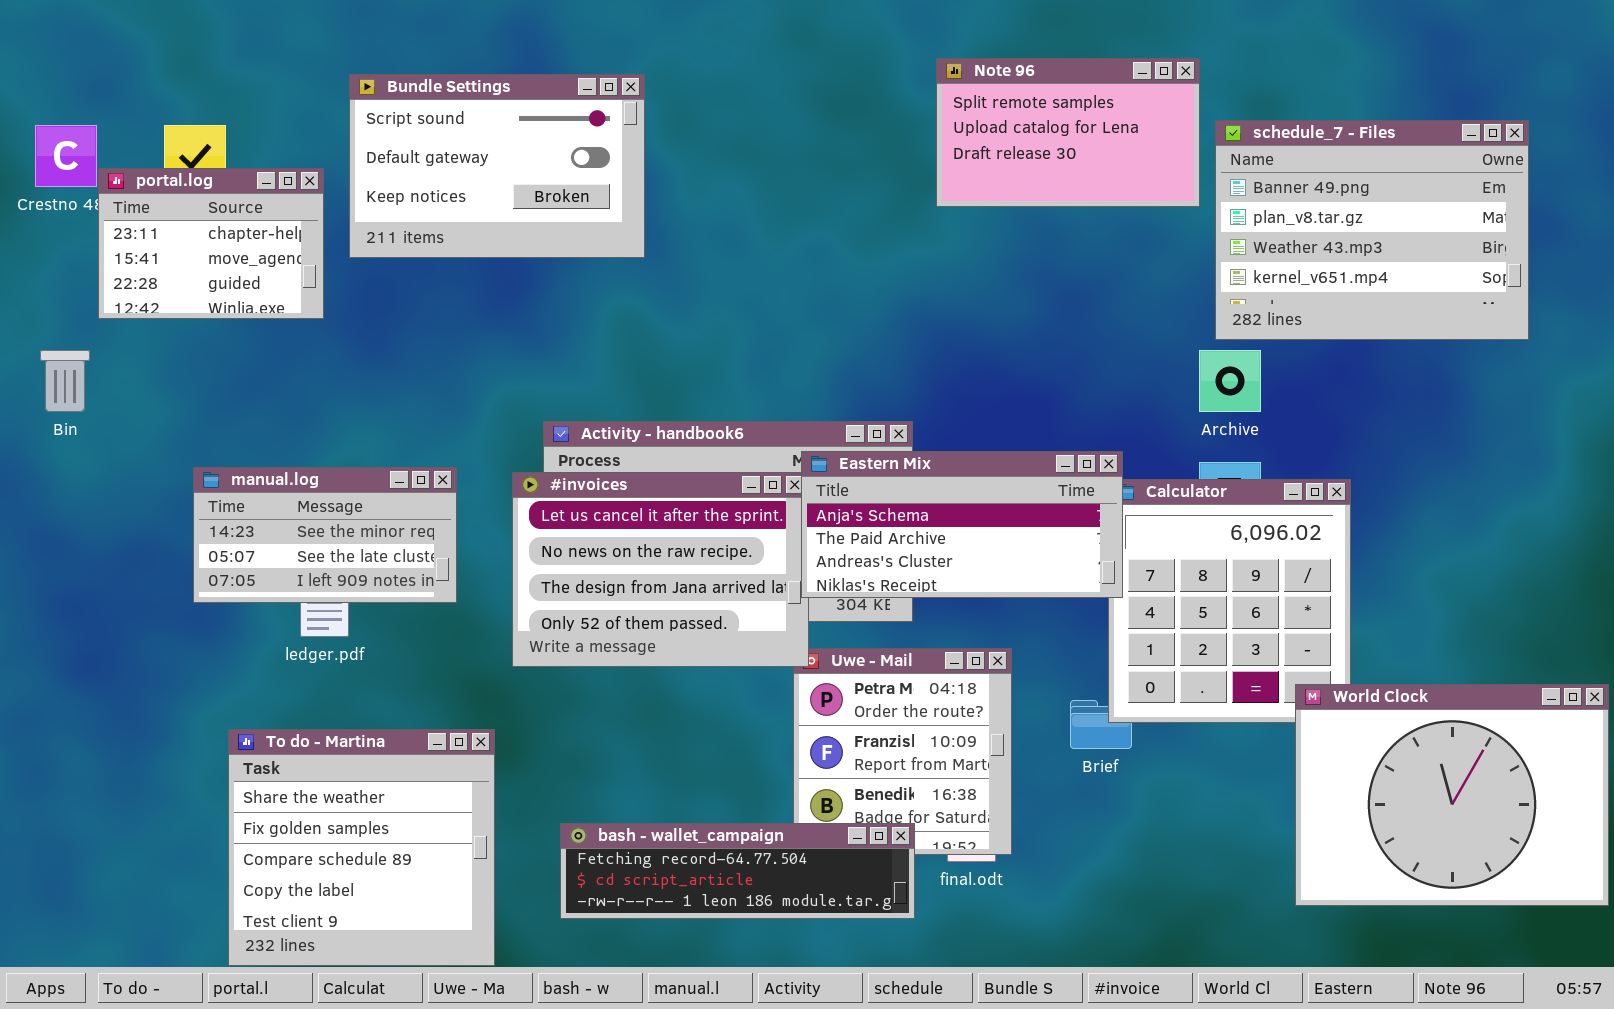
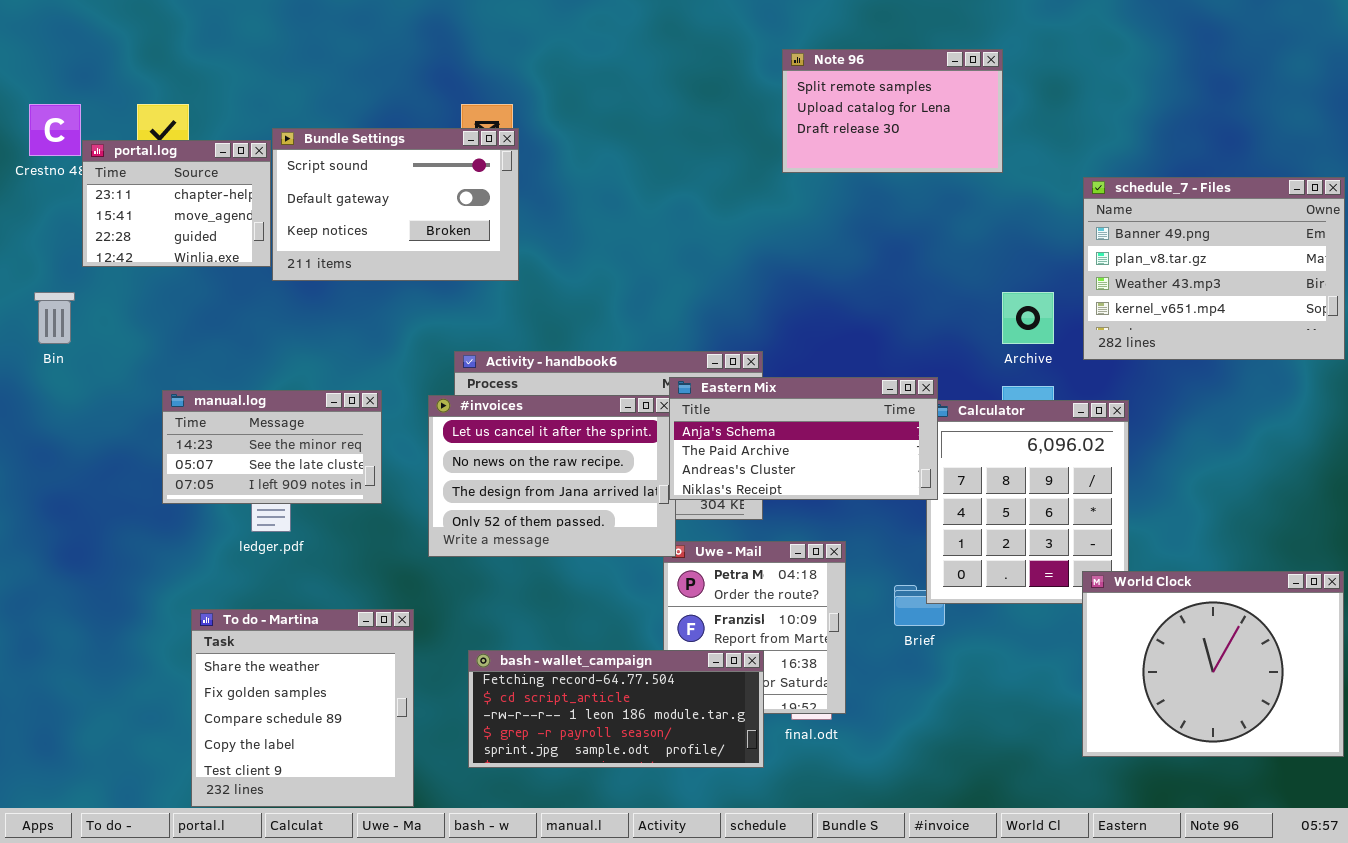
Bundle Settings: [349,74,645,258] -> [272,128,519,281], moved
schedule_7 - Files: [1215,120,1529,340] -> [1083,177,1345,360], moved
bash - wallet_campaign: [560,823,915,919] -> [468,650,764,768], resized

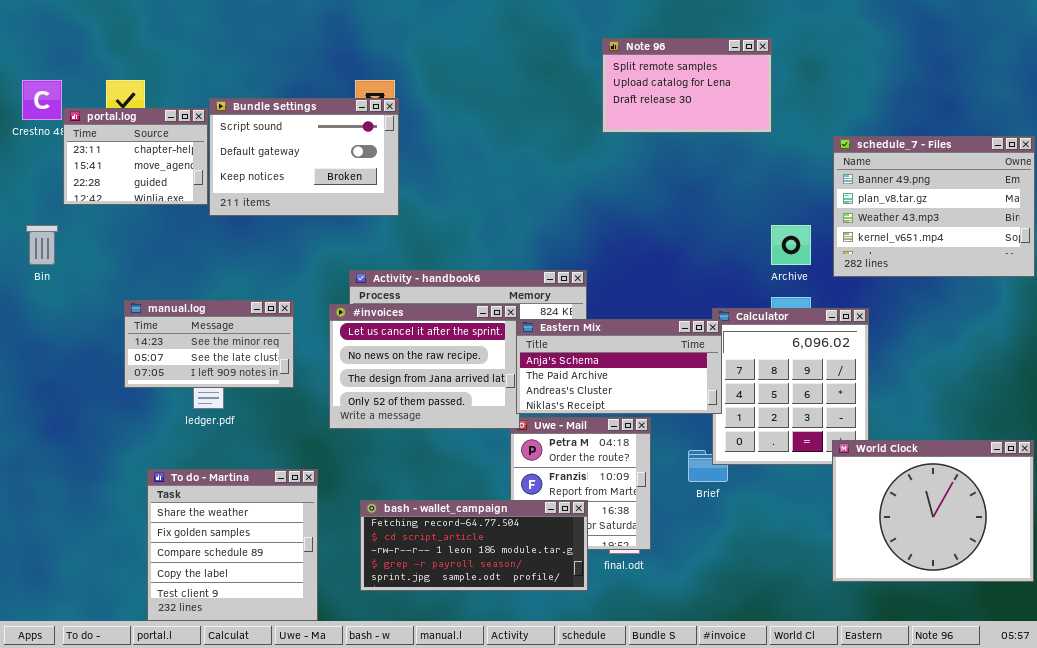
Eastern Mix: [669,377,938,500] -> [516,319,722,414], moved

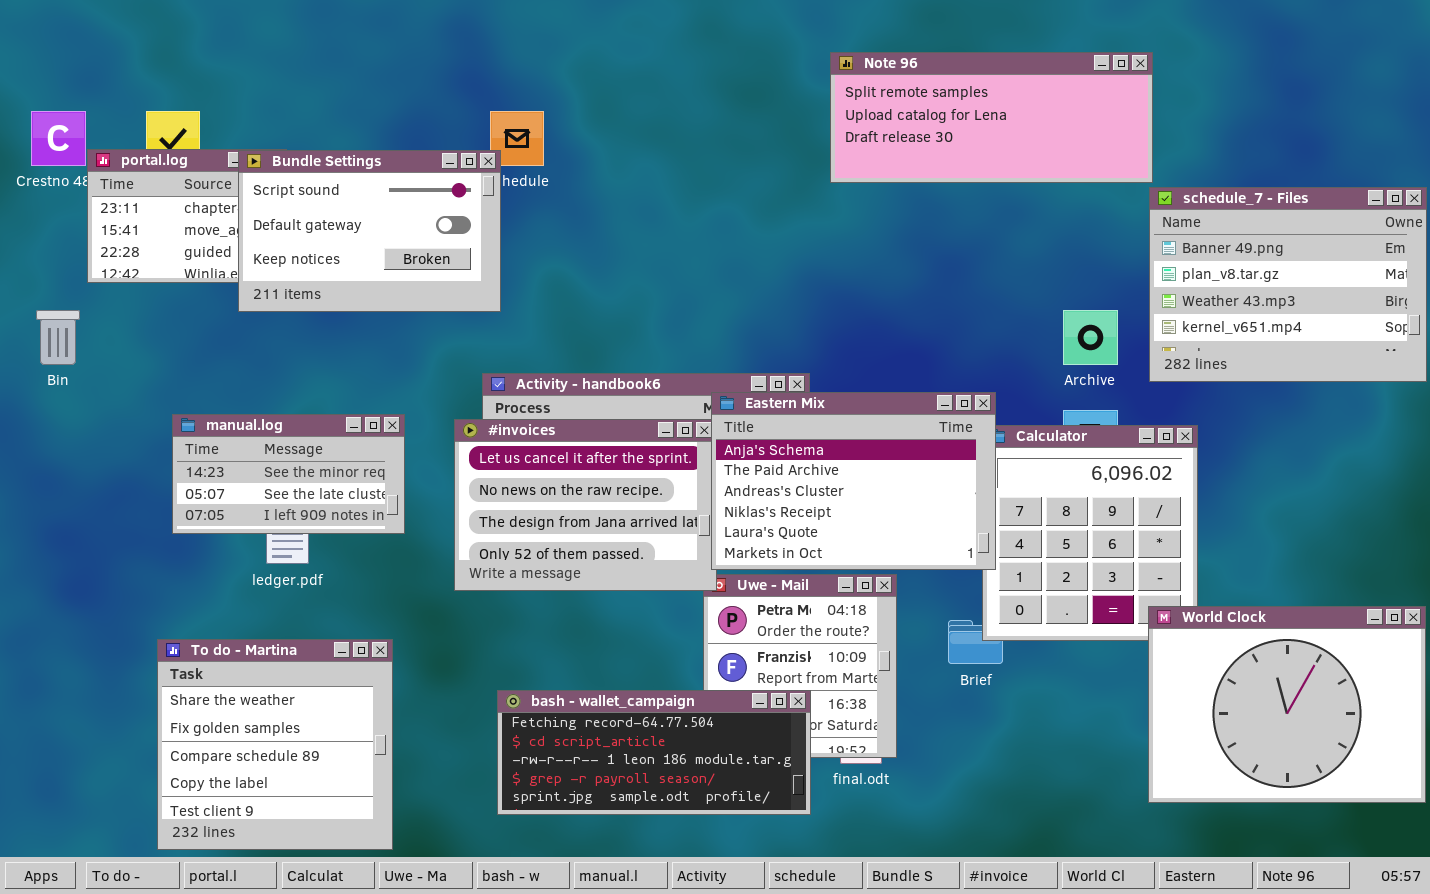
Note 96: [602,38,772,133] -> [830,52,1153,183], resized
Bundle Settings: [209,98,399,216] -> [238,150,501,312], moved
Eastern Mix: [516,319,722,414] -> [711,392,996,570], resized
To do - Martina: [147,469,318,621] -> [157,639,393,850], moved

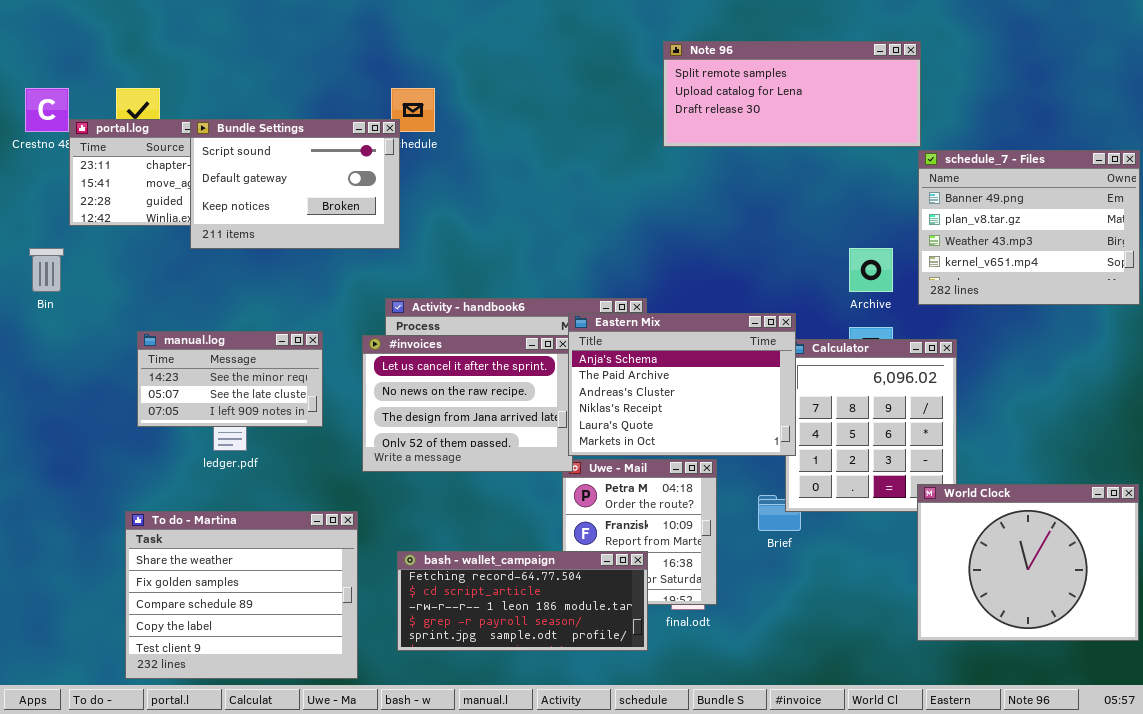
To do - Martina: [157,639,393,850] -> [125,511,358,679], resized

